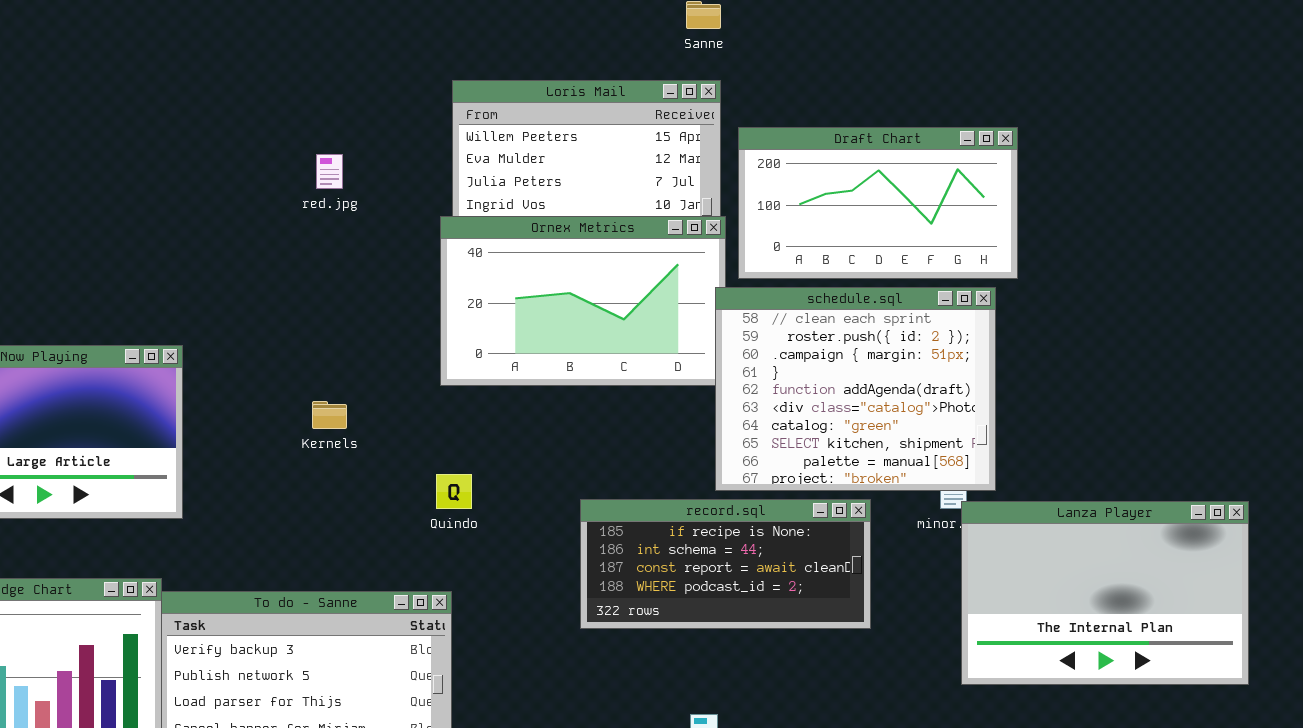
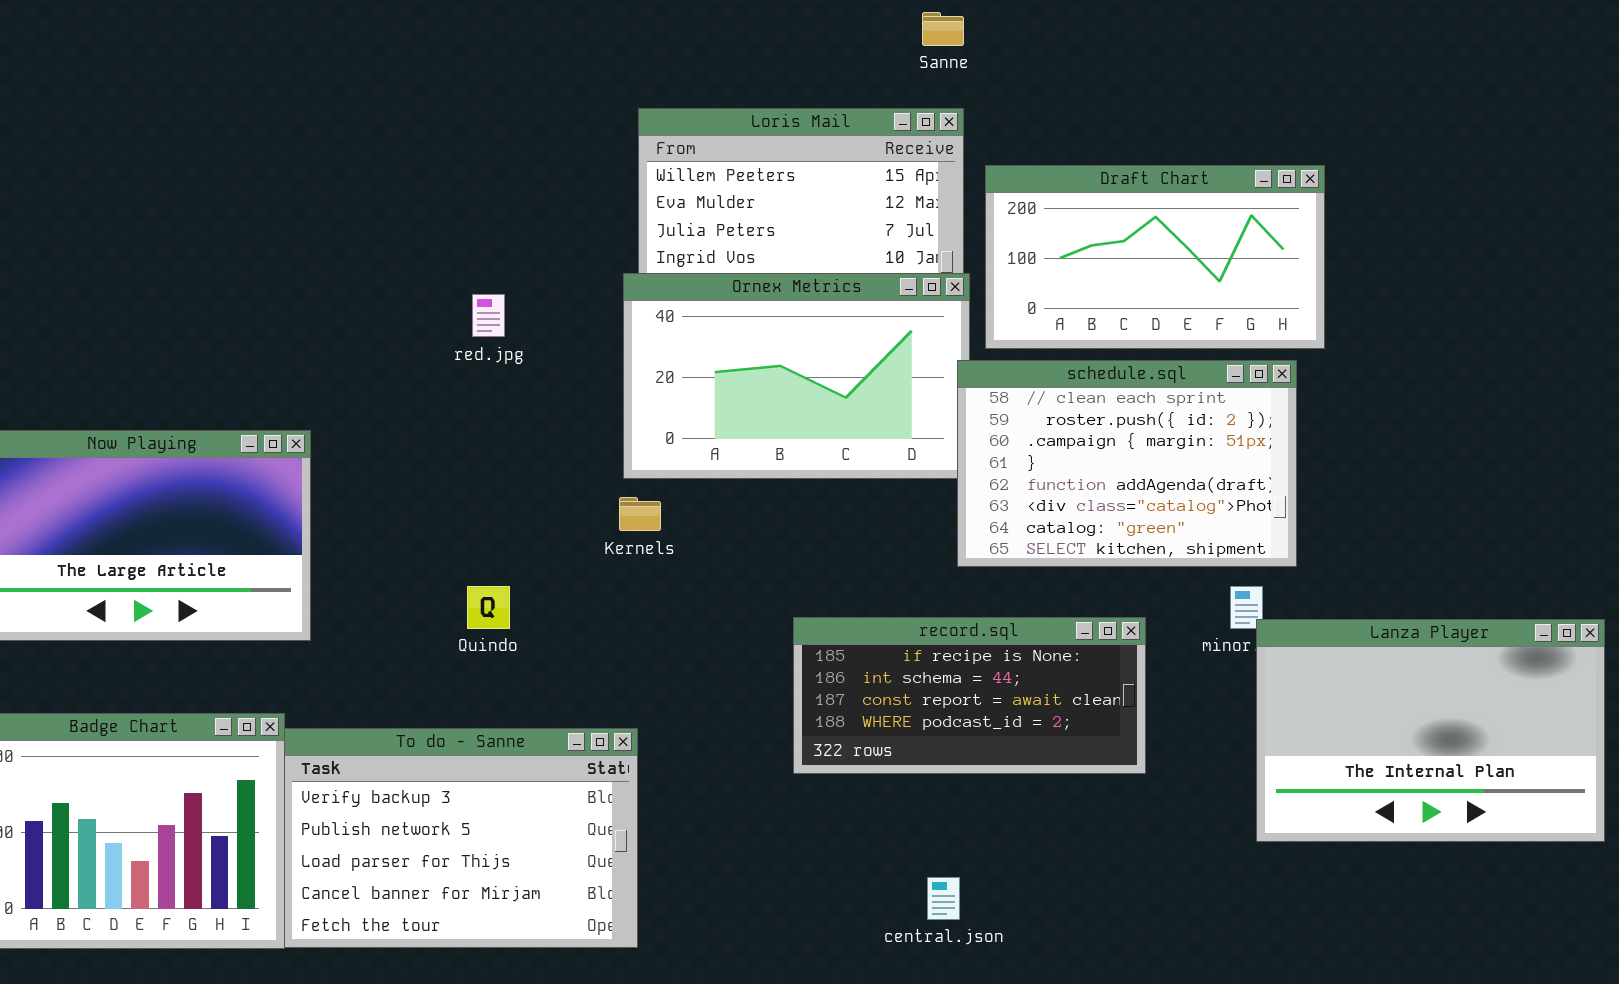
red.jpg: [316,154,343,189] -> [472,294,505,337], moved
schedule.sql: [715,287,996,491] -> [957,360,1297,567], resized
Kernels: [312,401,347,429] -> [619,497,661,531], moved
Quindo: [436,474,472,509] -> [467,586,510,629], moved

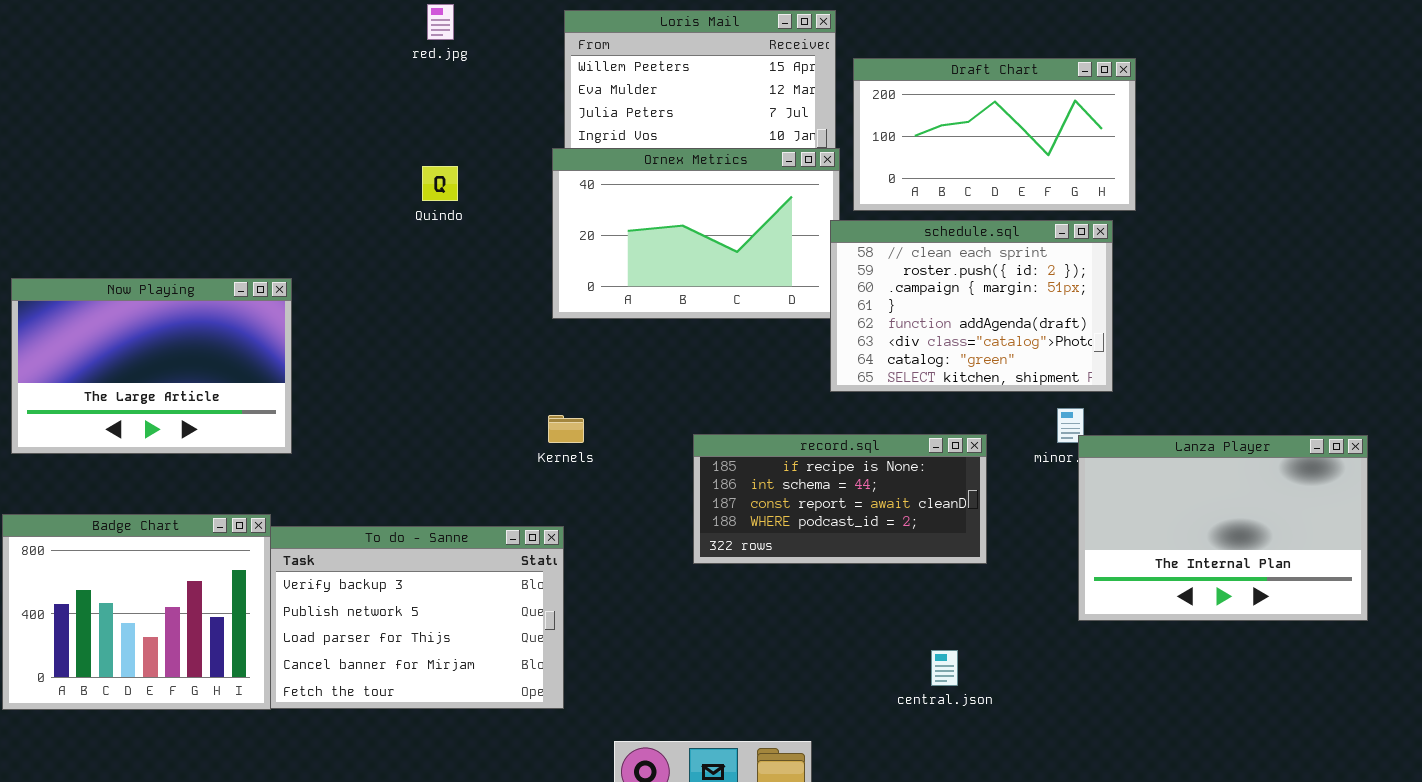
red.jpg: [472,294,505,337] -> [427,4,454,40], moved
Kernels: [619,497,661,531] -> [548,415,584,443], moved
Quindo: [467,586,510,629] -> [422,166,458,201], moved
central.json: [927,877,960,920] -> [931,650,958,686], moved

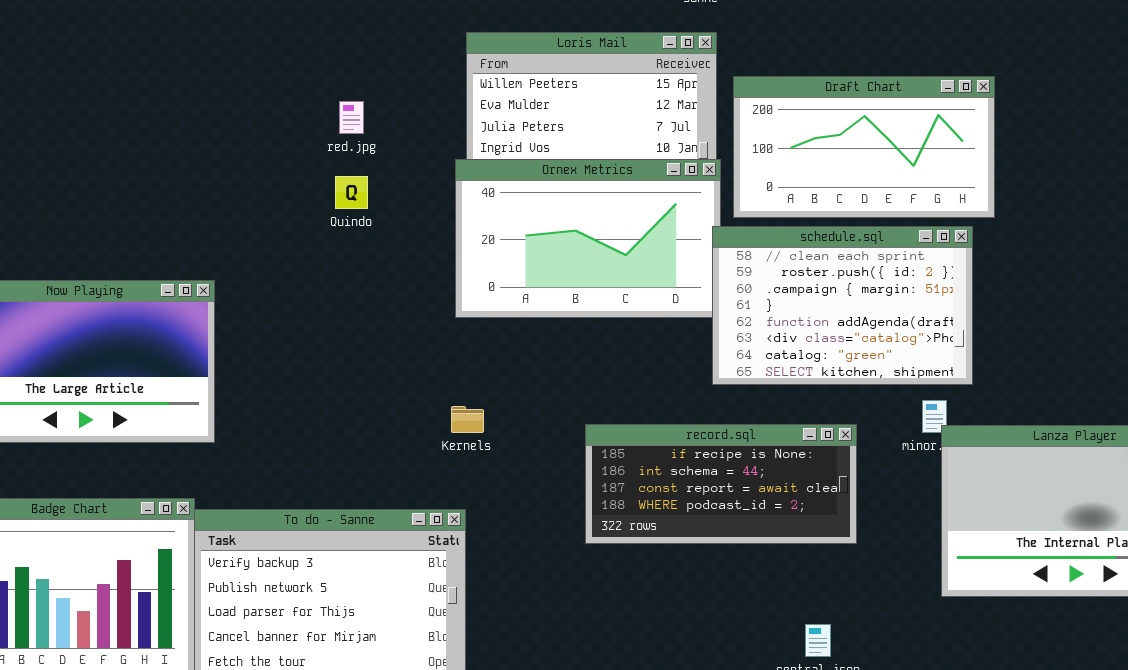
red.jpg: [427,4,454,40] -> [339,101,364,134], moved

